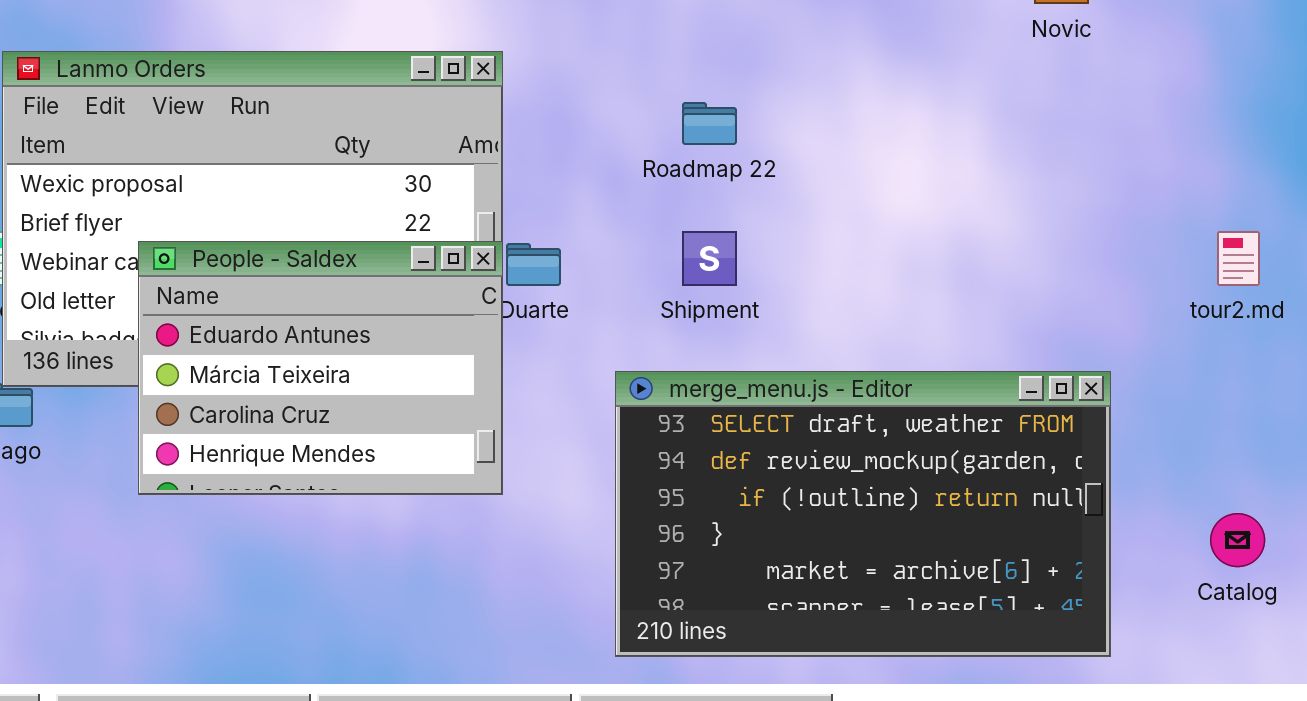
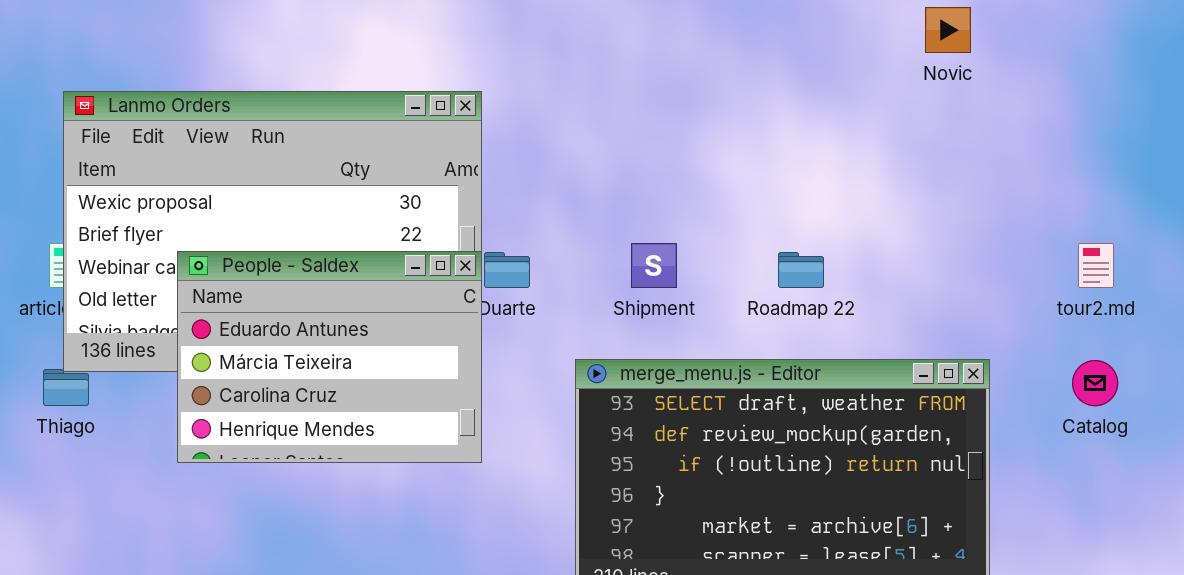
Roadmap 22: [682,102,737,145] -> [778,252,824,288], moved
Catalog: [1210,513,1265,567] -> [1072,360,1118,406], moved

